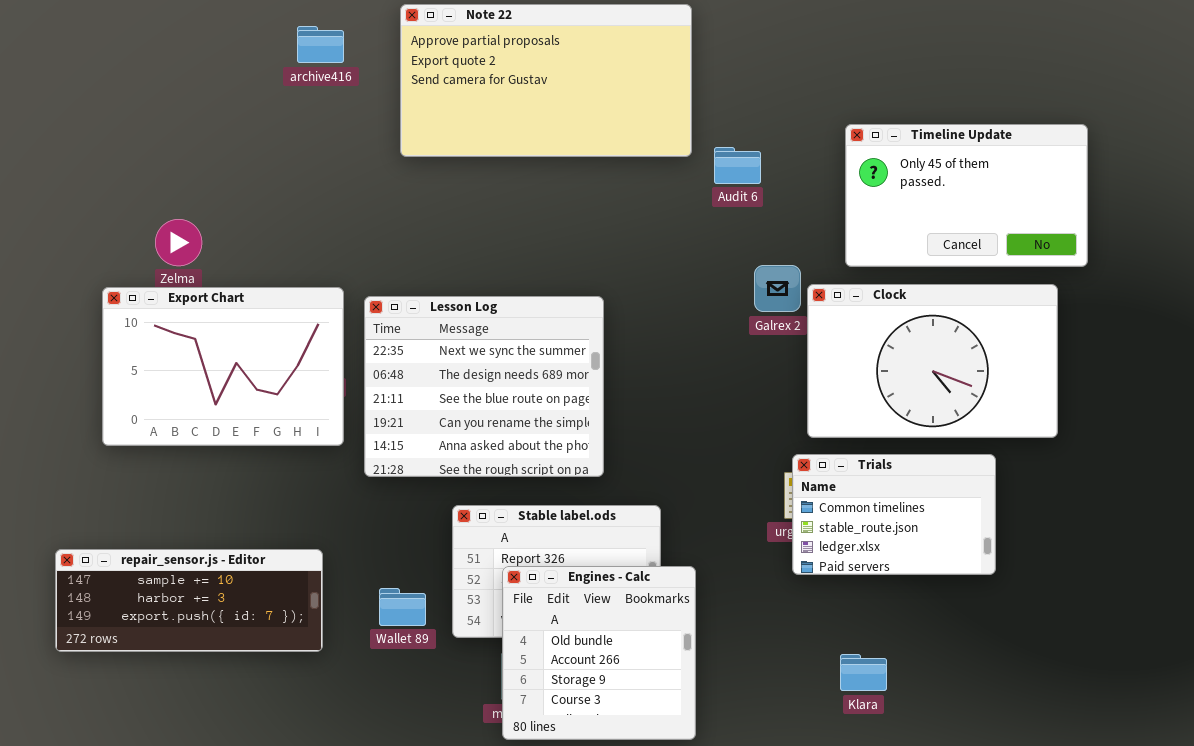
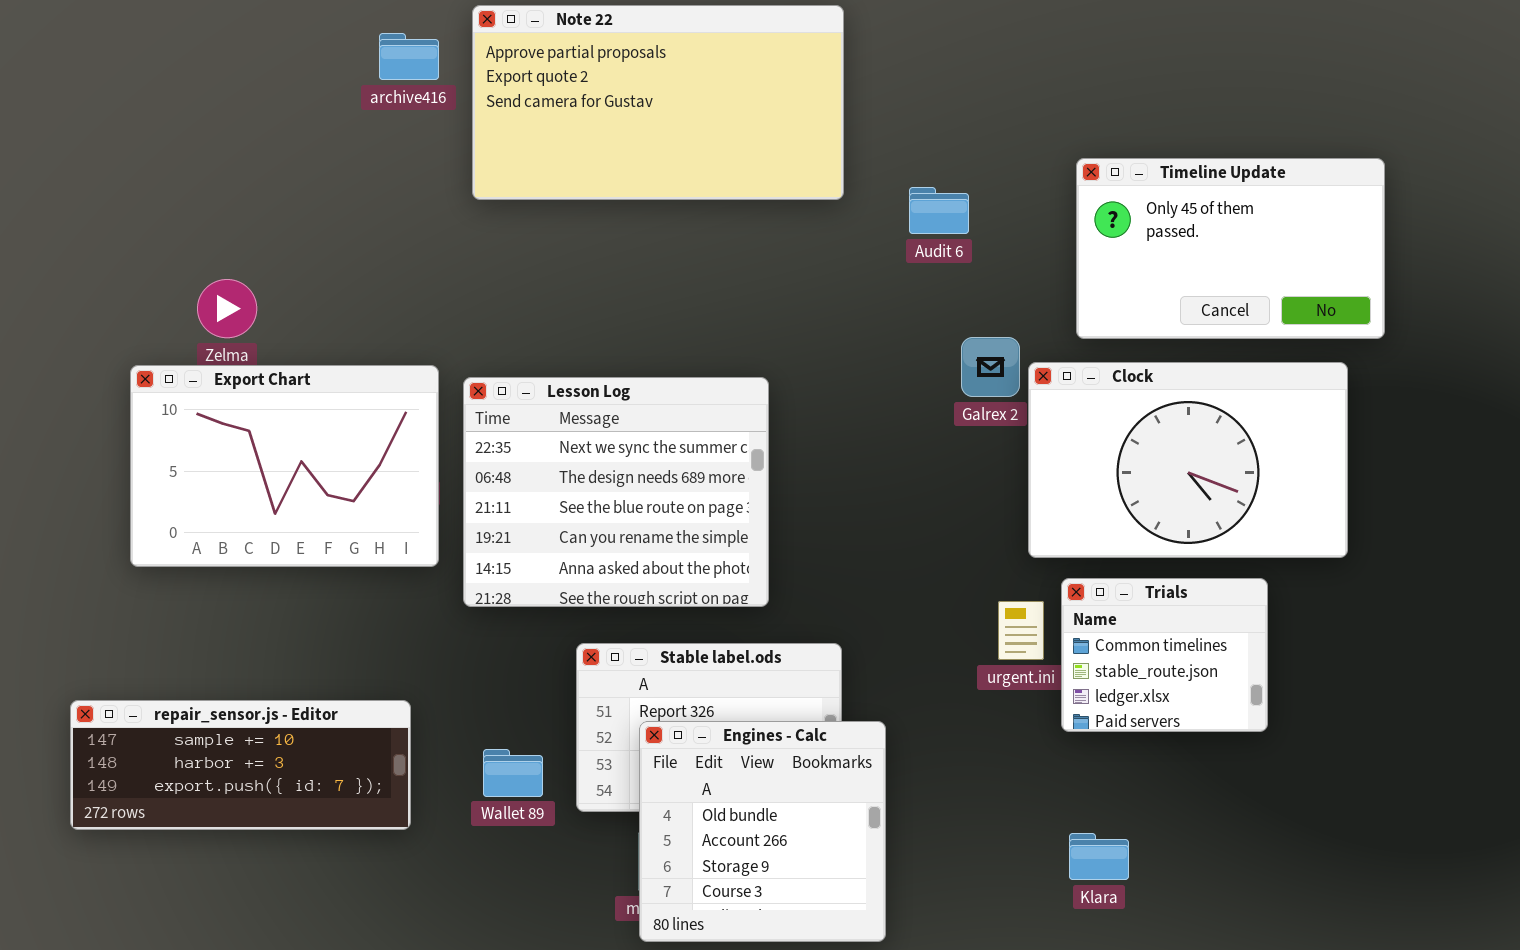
Note 22: [400,4,692,157] -> [472,5,844,200], moved
Trials: [792,454,996,575] -> [1061,578,1268,732], resized

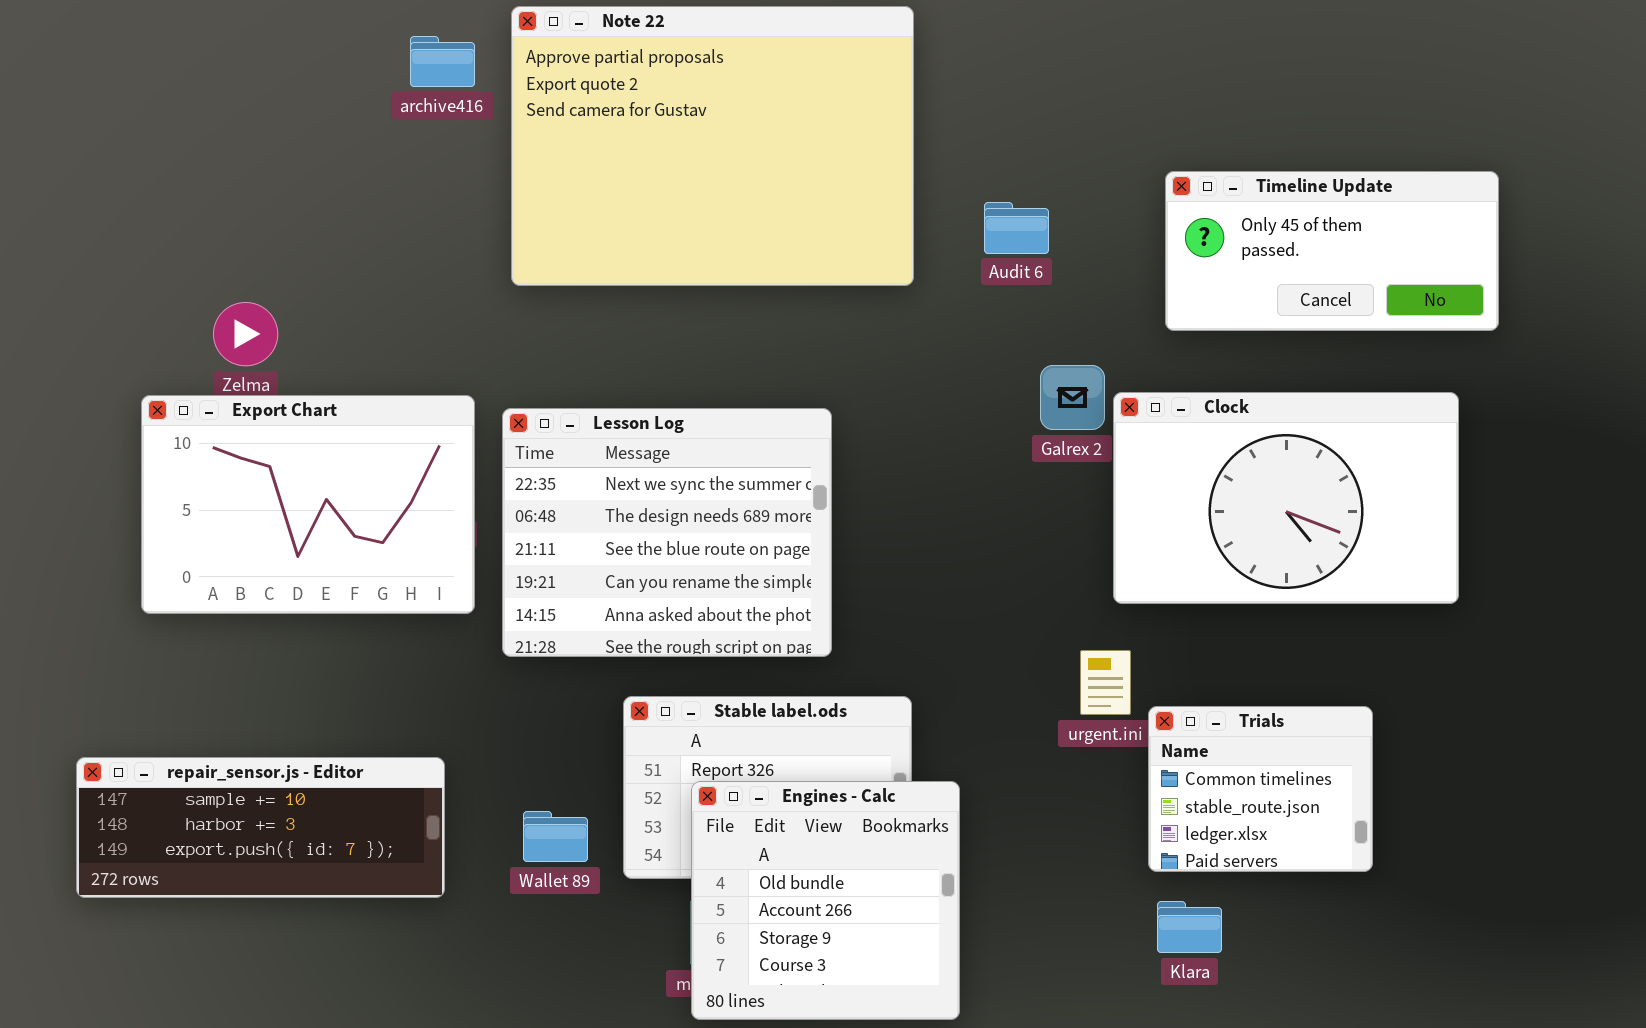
Note 22: [472,5,844,200] -> [511,6,914,286], resized
Timeline Update: [1076,158,1385,339] -> [1165,171,1499,331], resized
Trials: [1061,578,1268,732] -> [1148,706,1373,872], moved

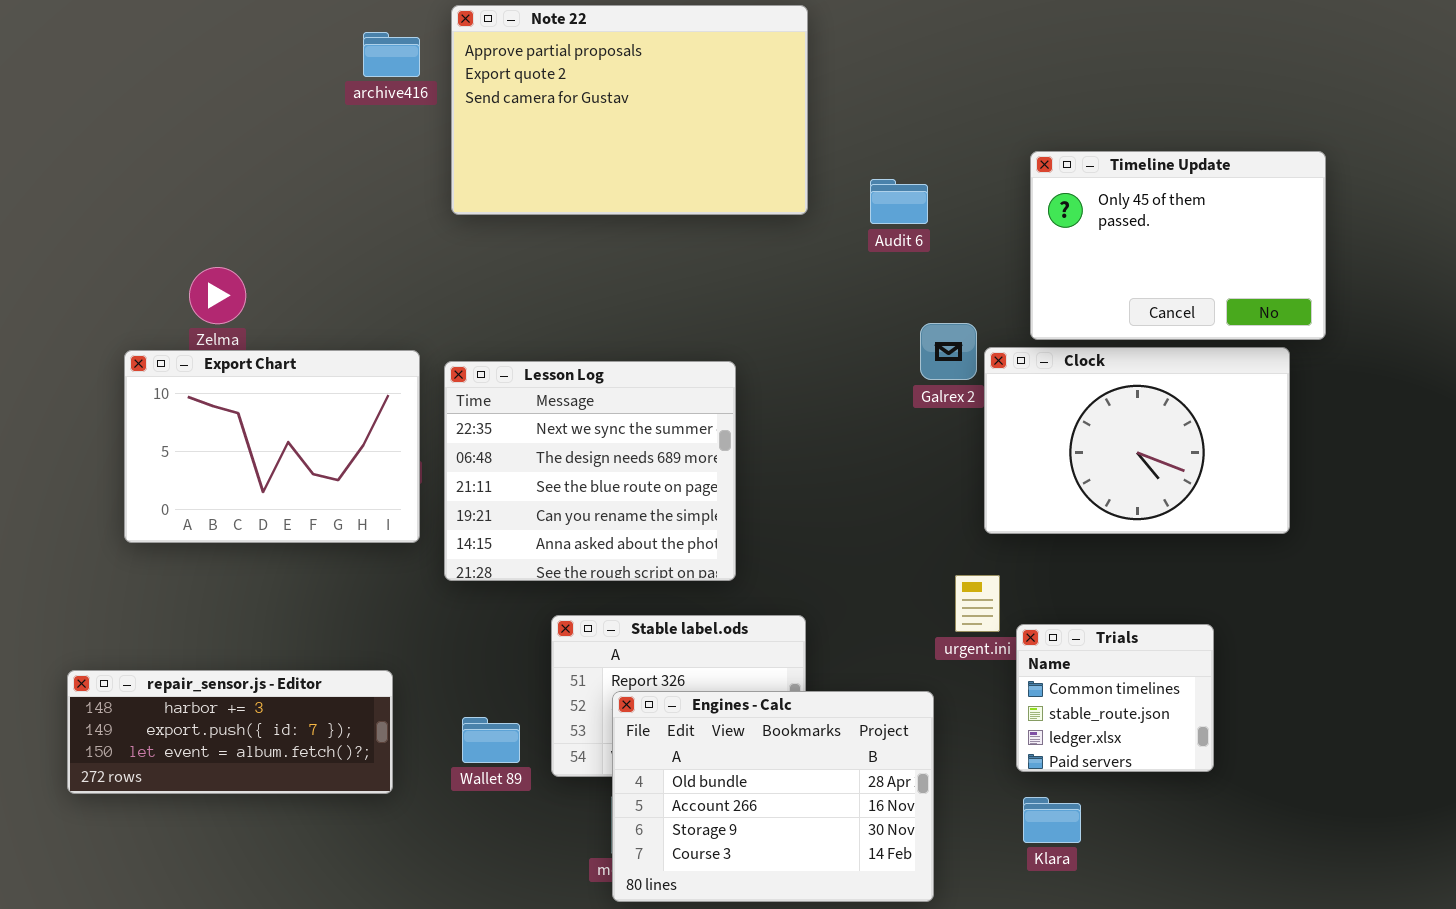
Note 22: [511,6,914,286] -> [451,5,808,215], resized
Timeline Update: [1165,171,1499,331] -> [1030,151,1326,340], resized
repair_sensor.js - Editor: [76,757,445,898] -> [67,670,393,794], scrolled down 1 row
Engines - Calc: [691,781,960,1020] -> [612,691,934,902], resized

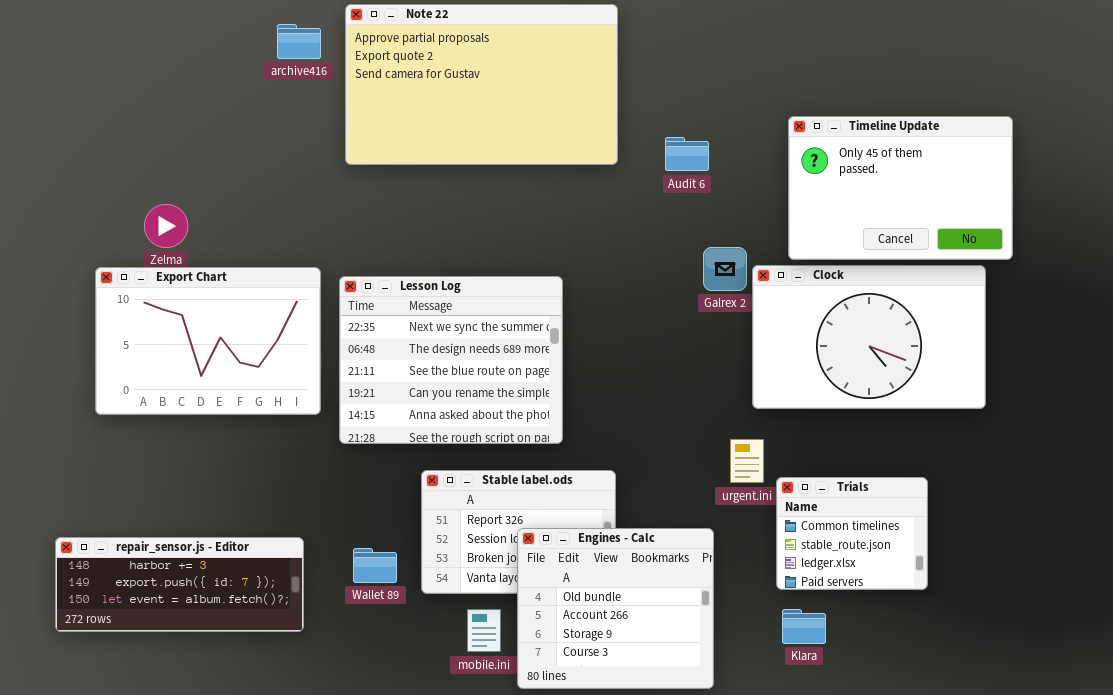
repair_sensor.js - Editor: [67,670,393,794] -> [55,537,304,632], moved
Engines - Calc: [612,691,934,902] -> [517,528,714,689], resized

